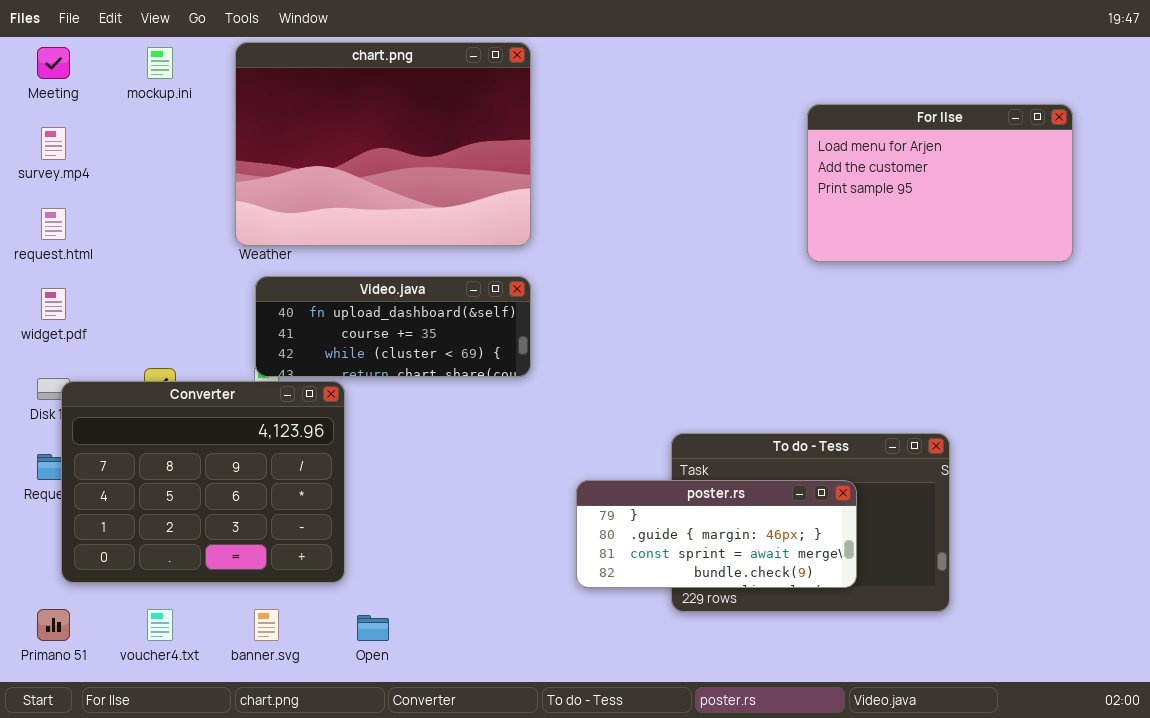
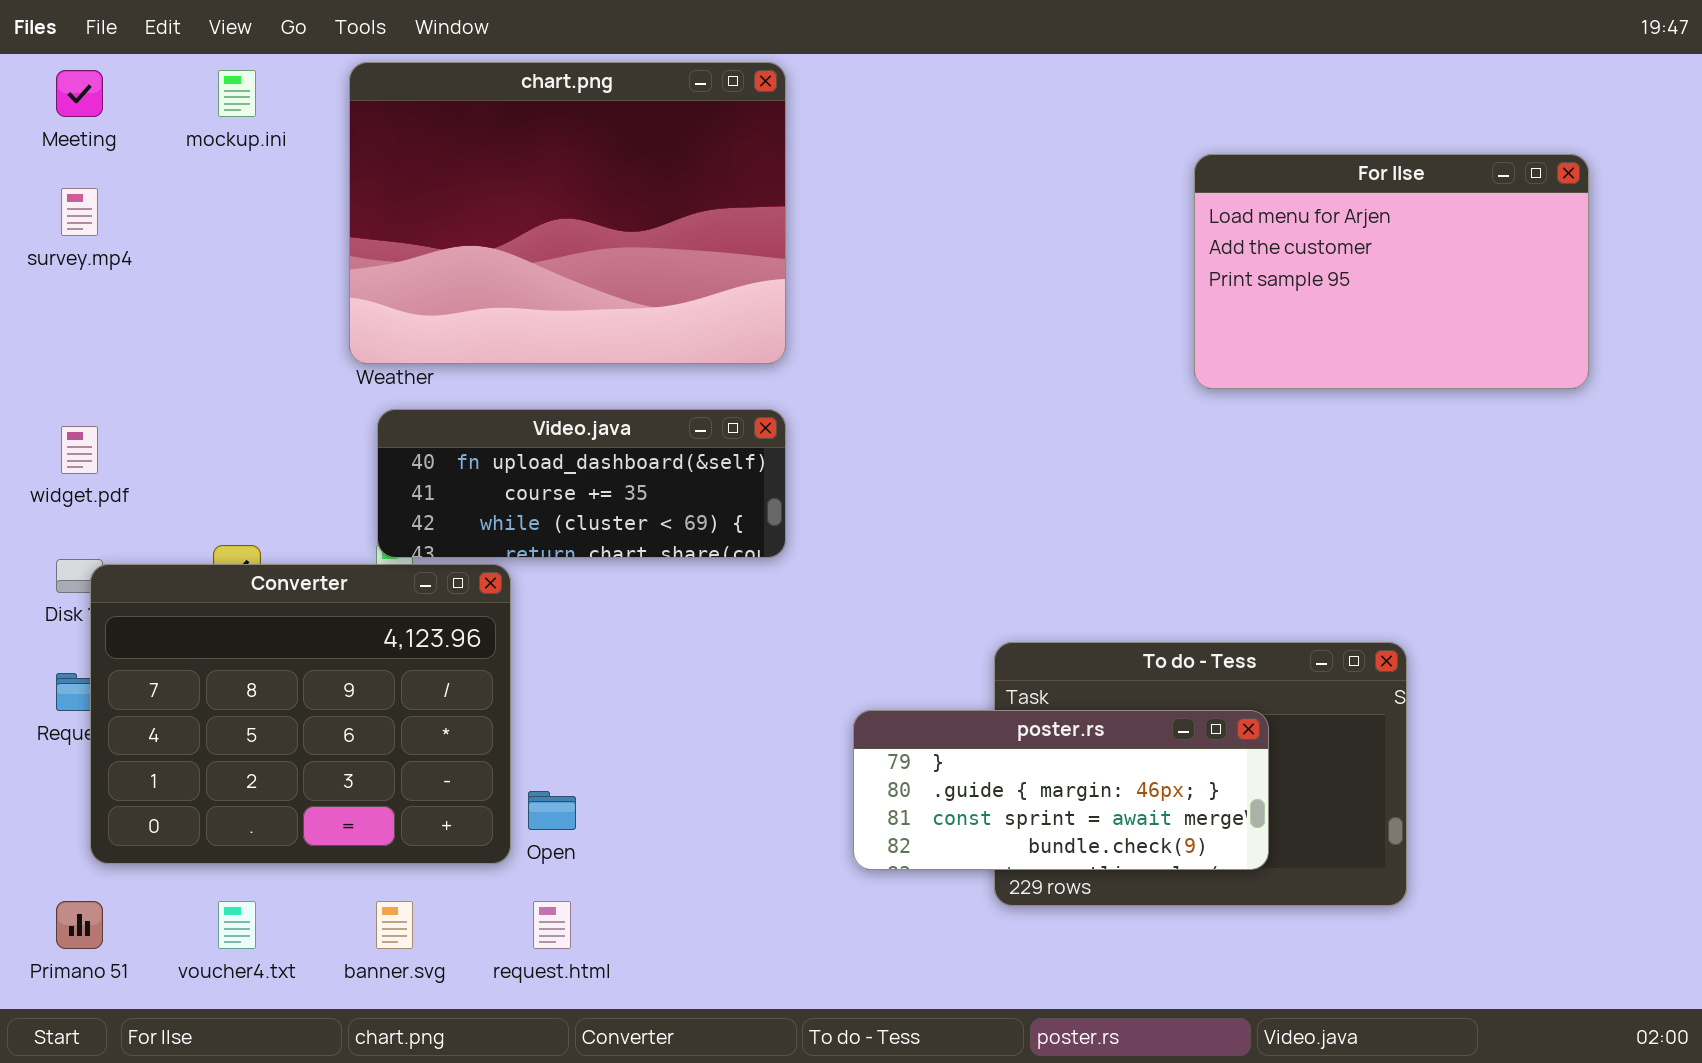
request.html: [41,208,66,240] -> [533,901,571,949], moved
Open: [357,615,389,641] -> [528,791,576,830], moved

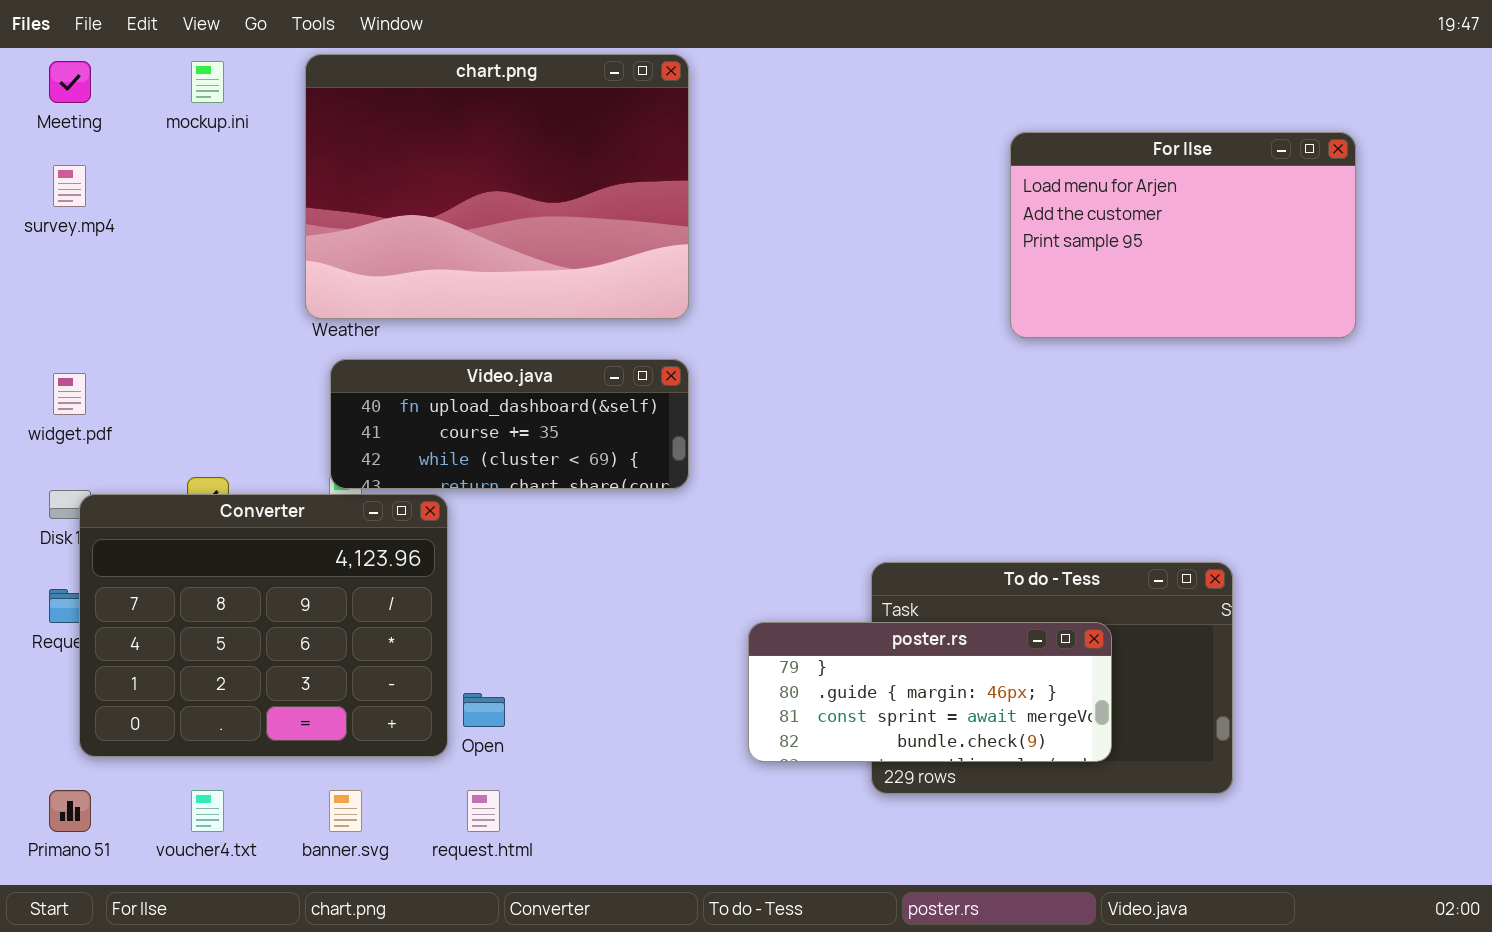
For Ilse: [1194,154,1589,389] -> [1010,132,1356,338], moved

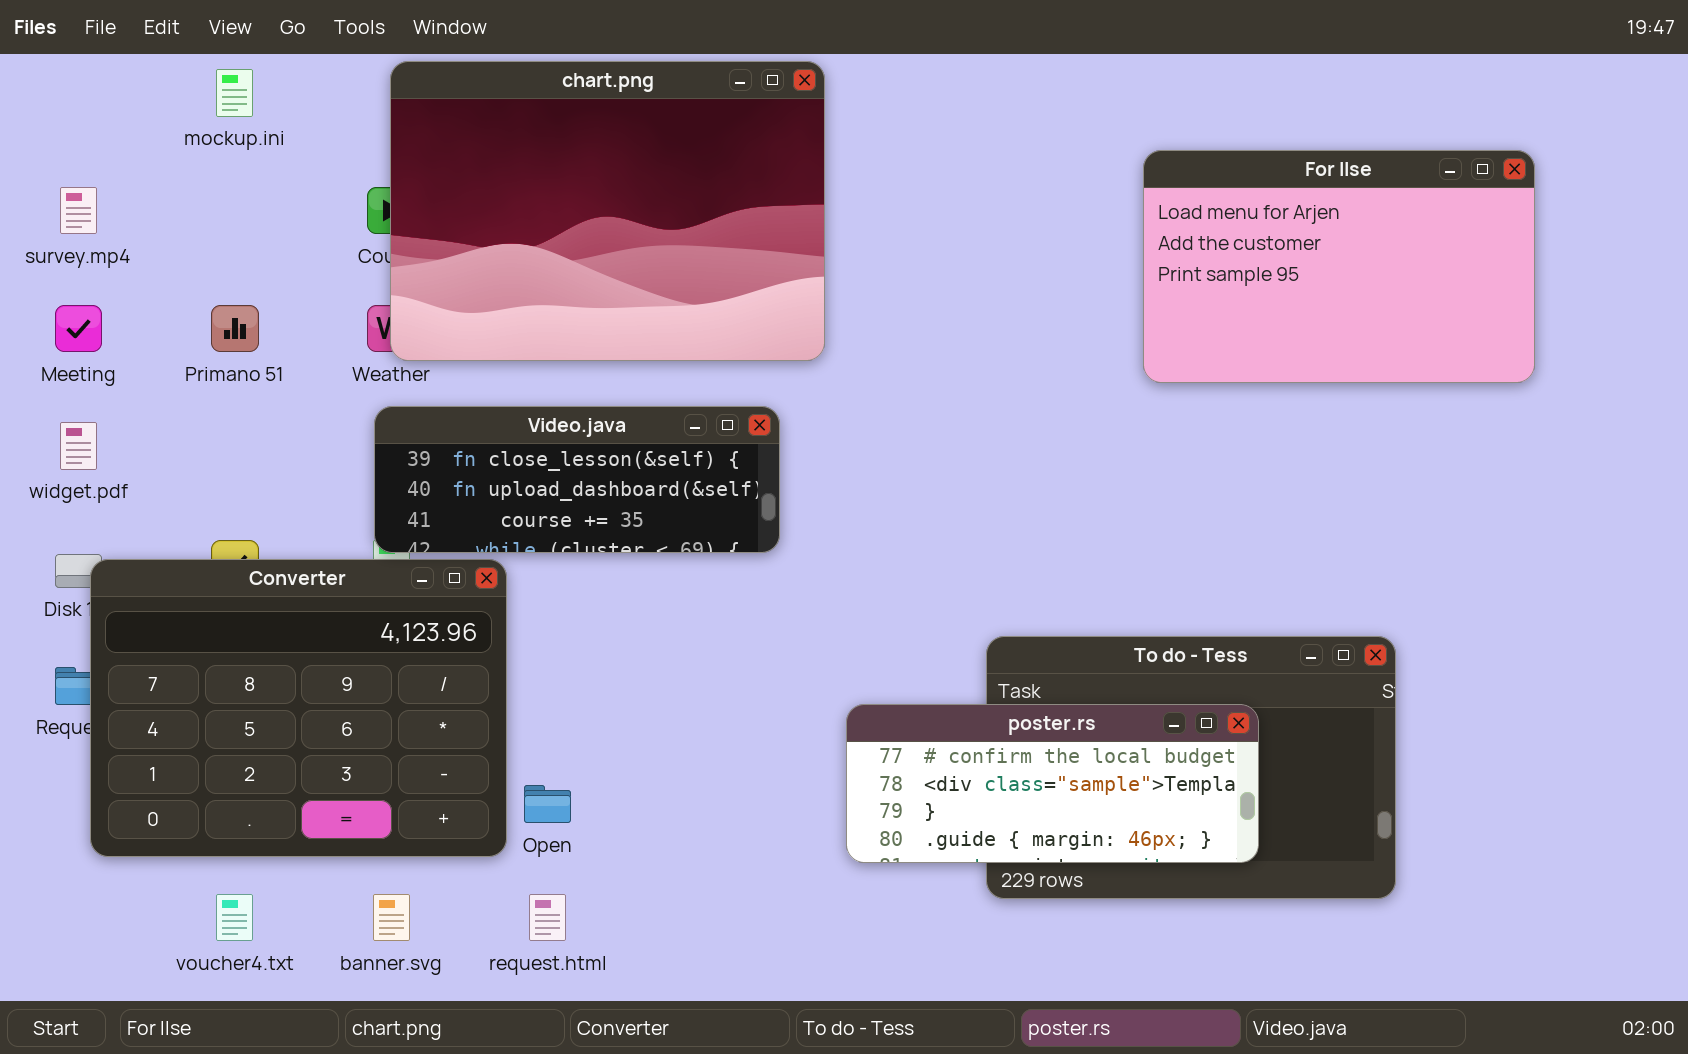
chart.png: [305,54,689,319] -> [390,61,825,361], moved
Meeting: [49,61,91,103] -> [55,305,102,352], moved
Video.java: [330,359,689,489] -> [374,406,780,553], scrolled up 1 row
poster.rs: [748,622,1112,762] -> [846,704,1259,863], scrolled up 2 rows
Primano 51: [49,790,91,832] -> [211,305,259,352], moved

